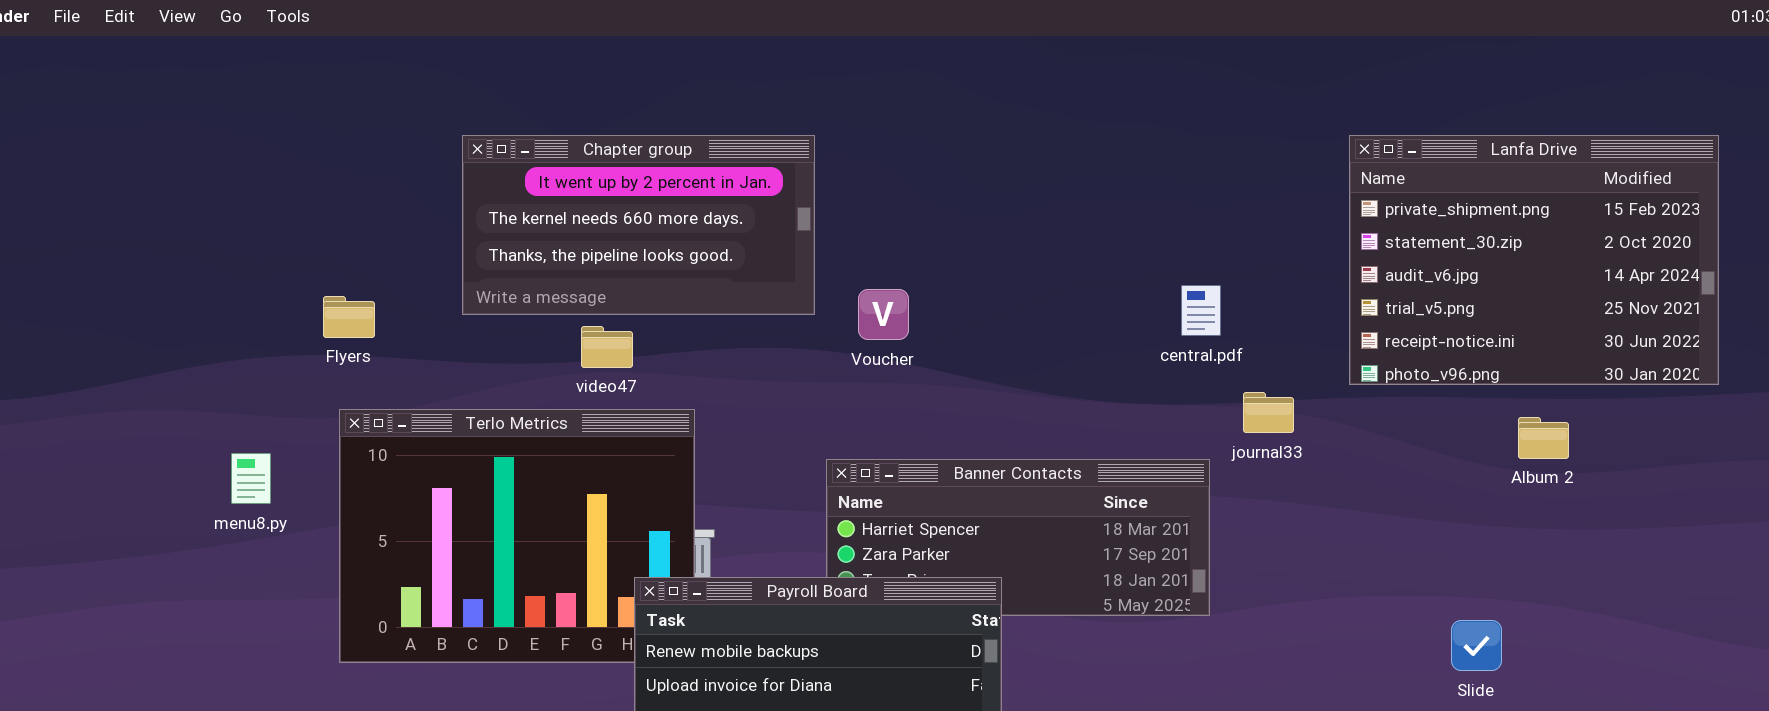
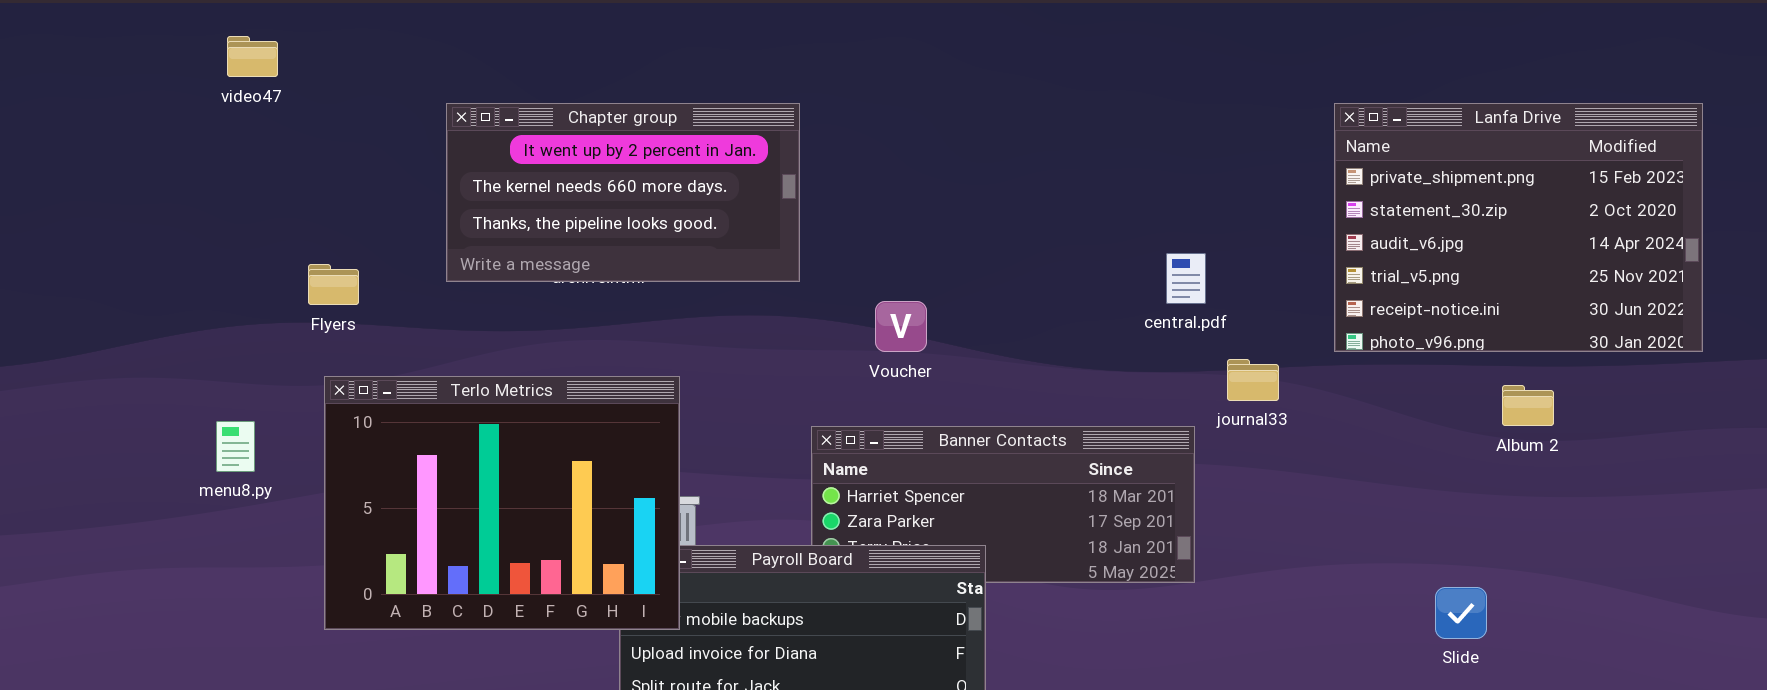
Voucher: [858,289,909,340] -> [875,301,927,352], moved
video47: [581,326,633,368] -> [227,36,278,77], moved
Terlo Metrics: [339,409,695,663] -> [324,376,680,630], raised

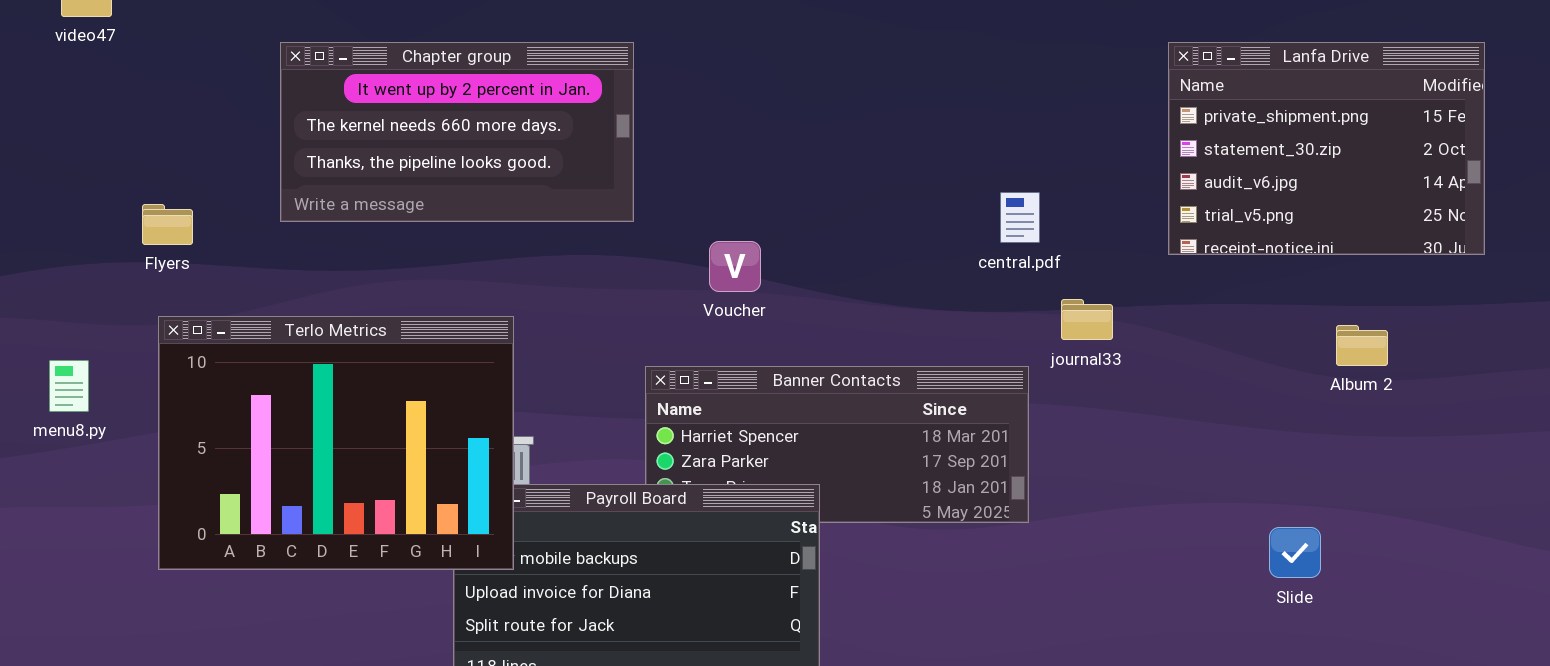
Lanfa Drive: [1334,103,1703,352] -> [1168,42,1485,255], resized

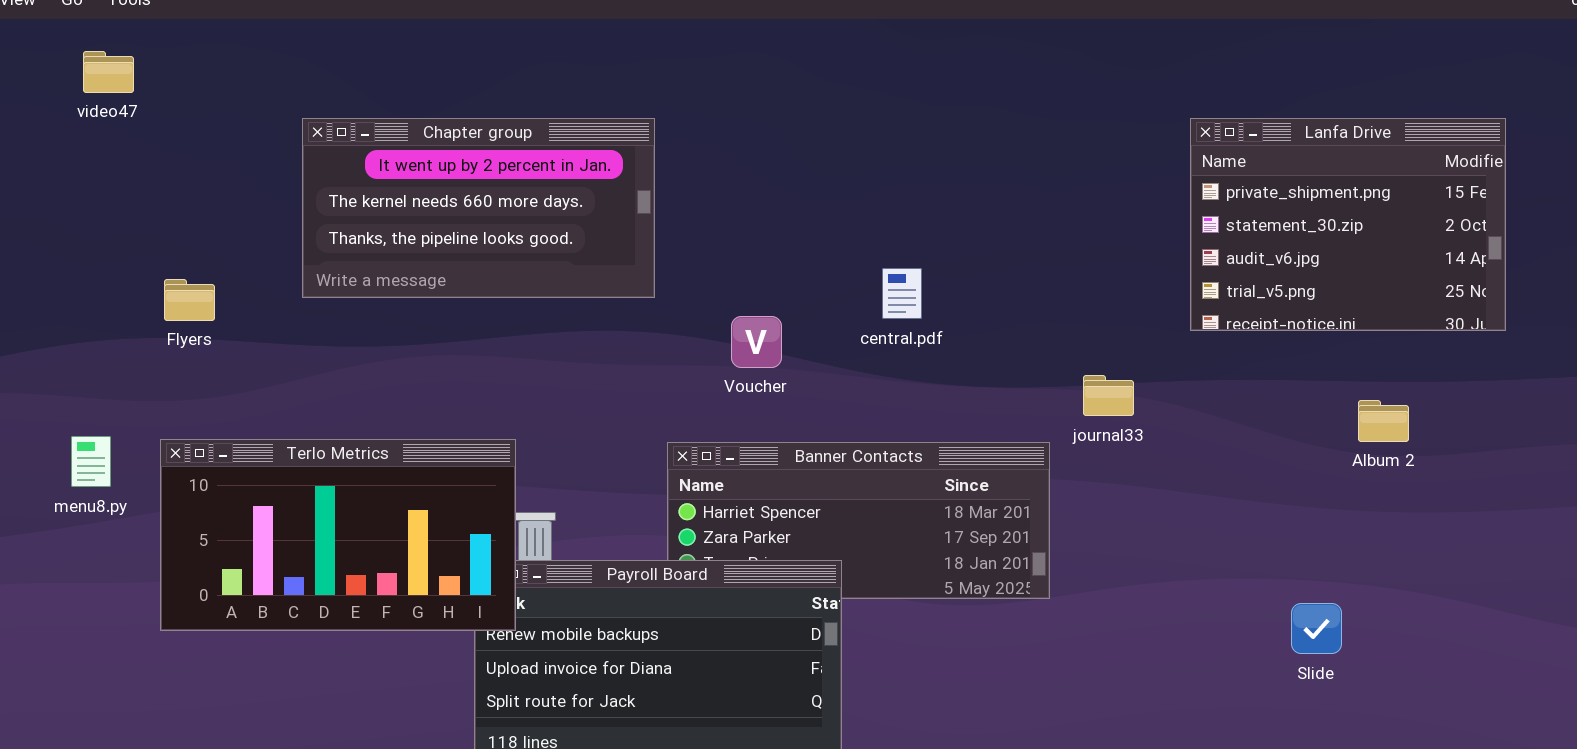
central.pdf: [1000,192,1040,243] -> [882,268,922,319], moved
Terlo Metrics: [158,316,514,570] -> [160,439,516,631], moved, resized

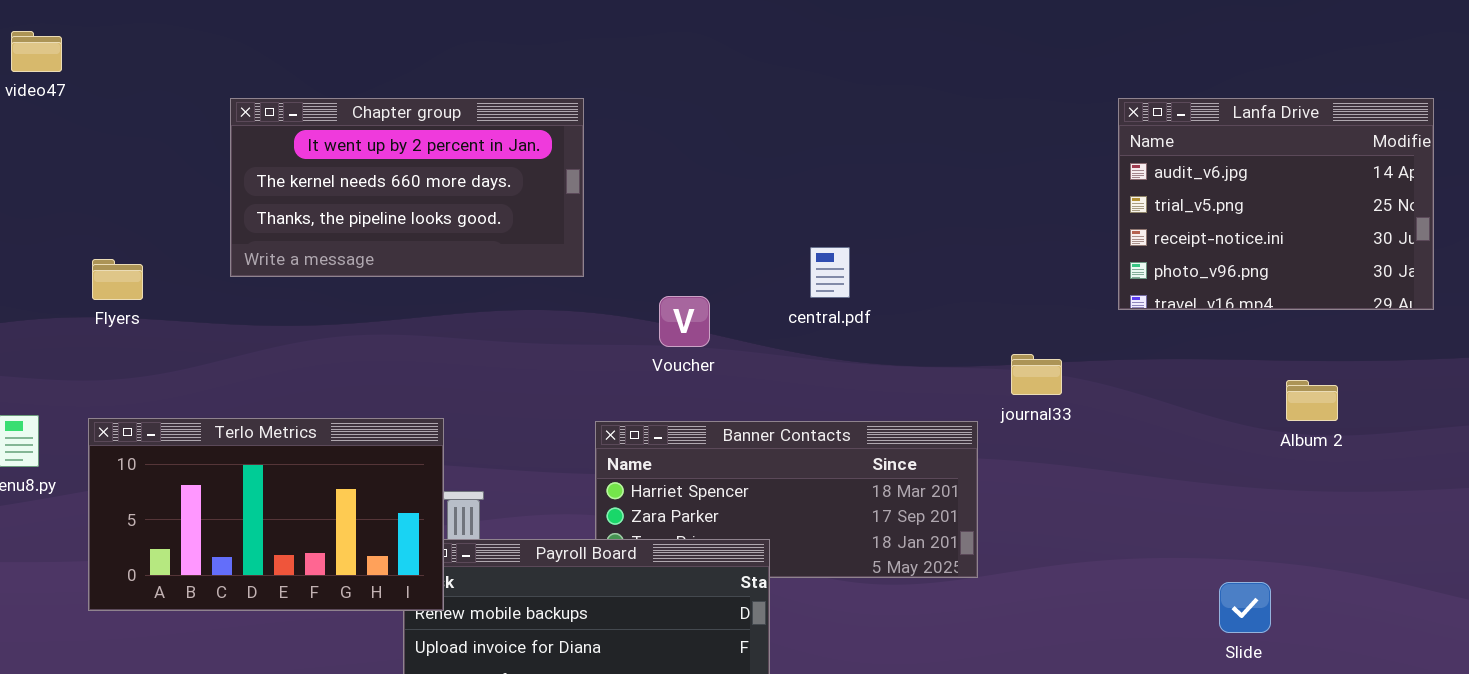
Lanfa Drive: [1190,118,1506,331] -> [1118,98,1434,310], scrolled down 2 rows

